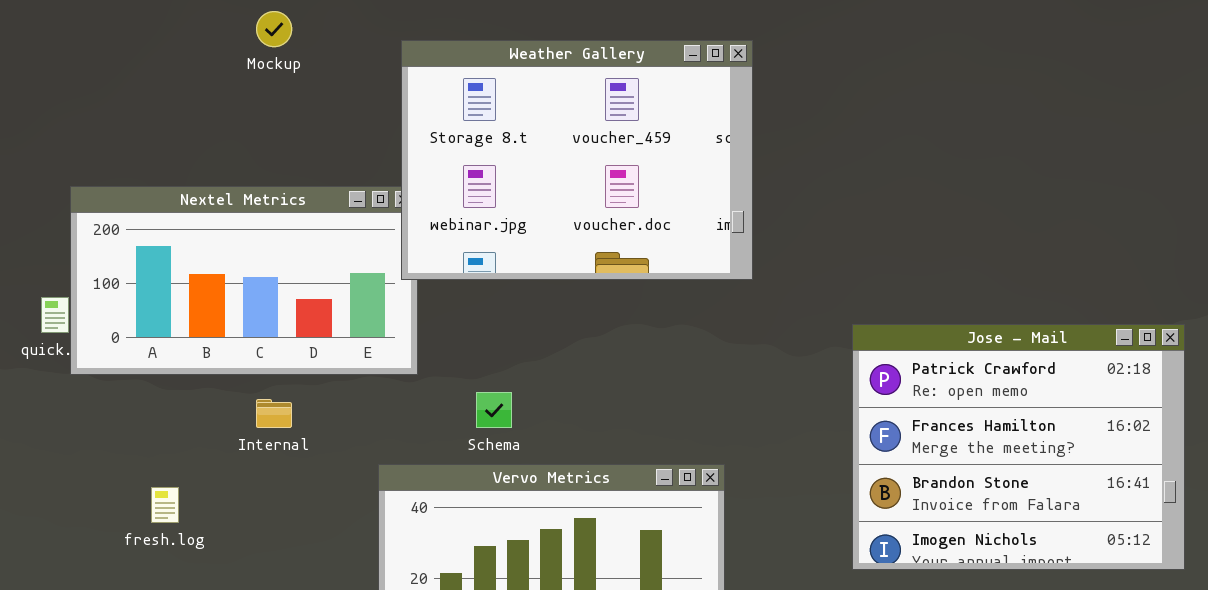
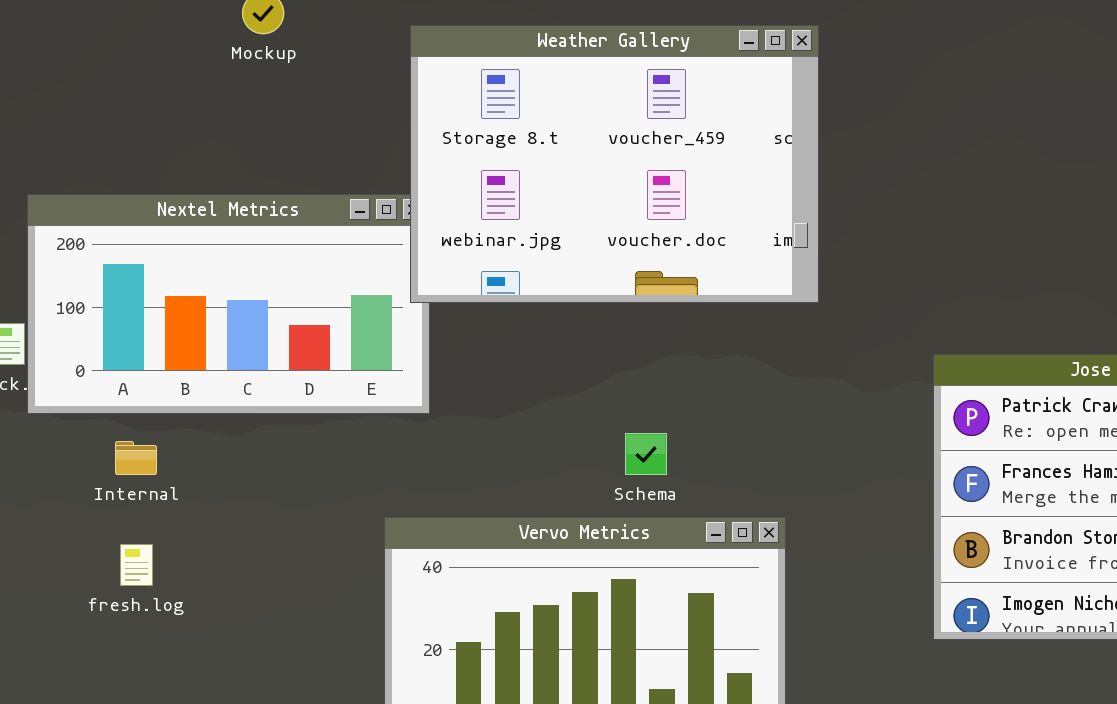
Schema: [476,392,512,428] -> [625,433,667,475], moved
Internal: [256,399,292,428] -> [115,441,157,475], moved

